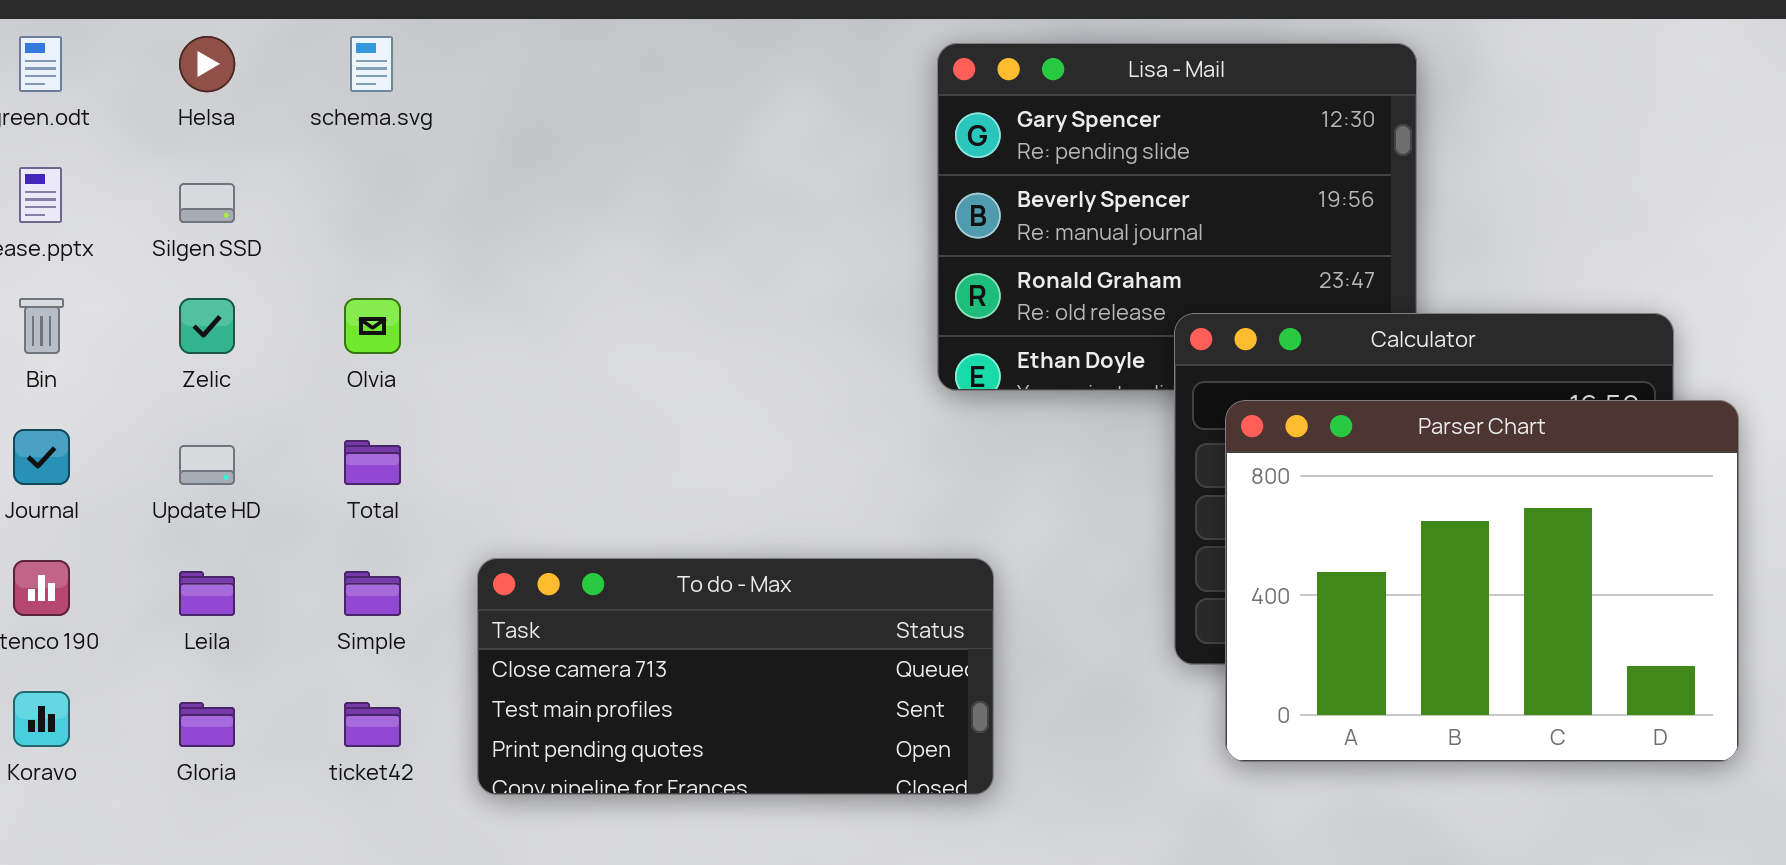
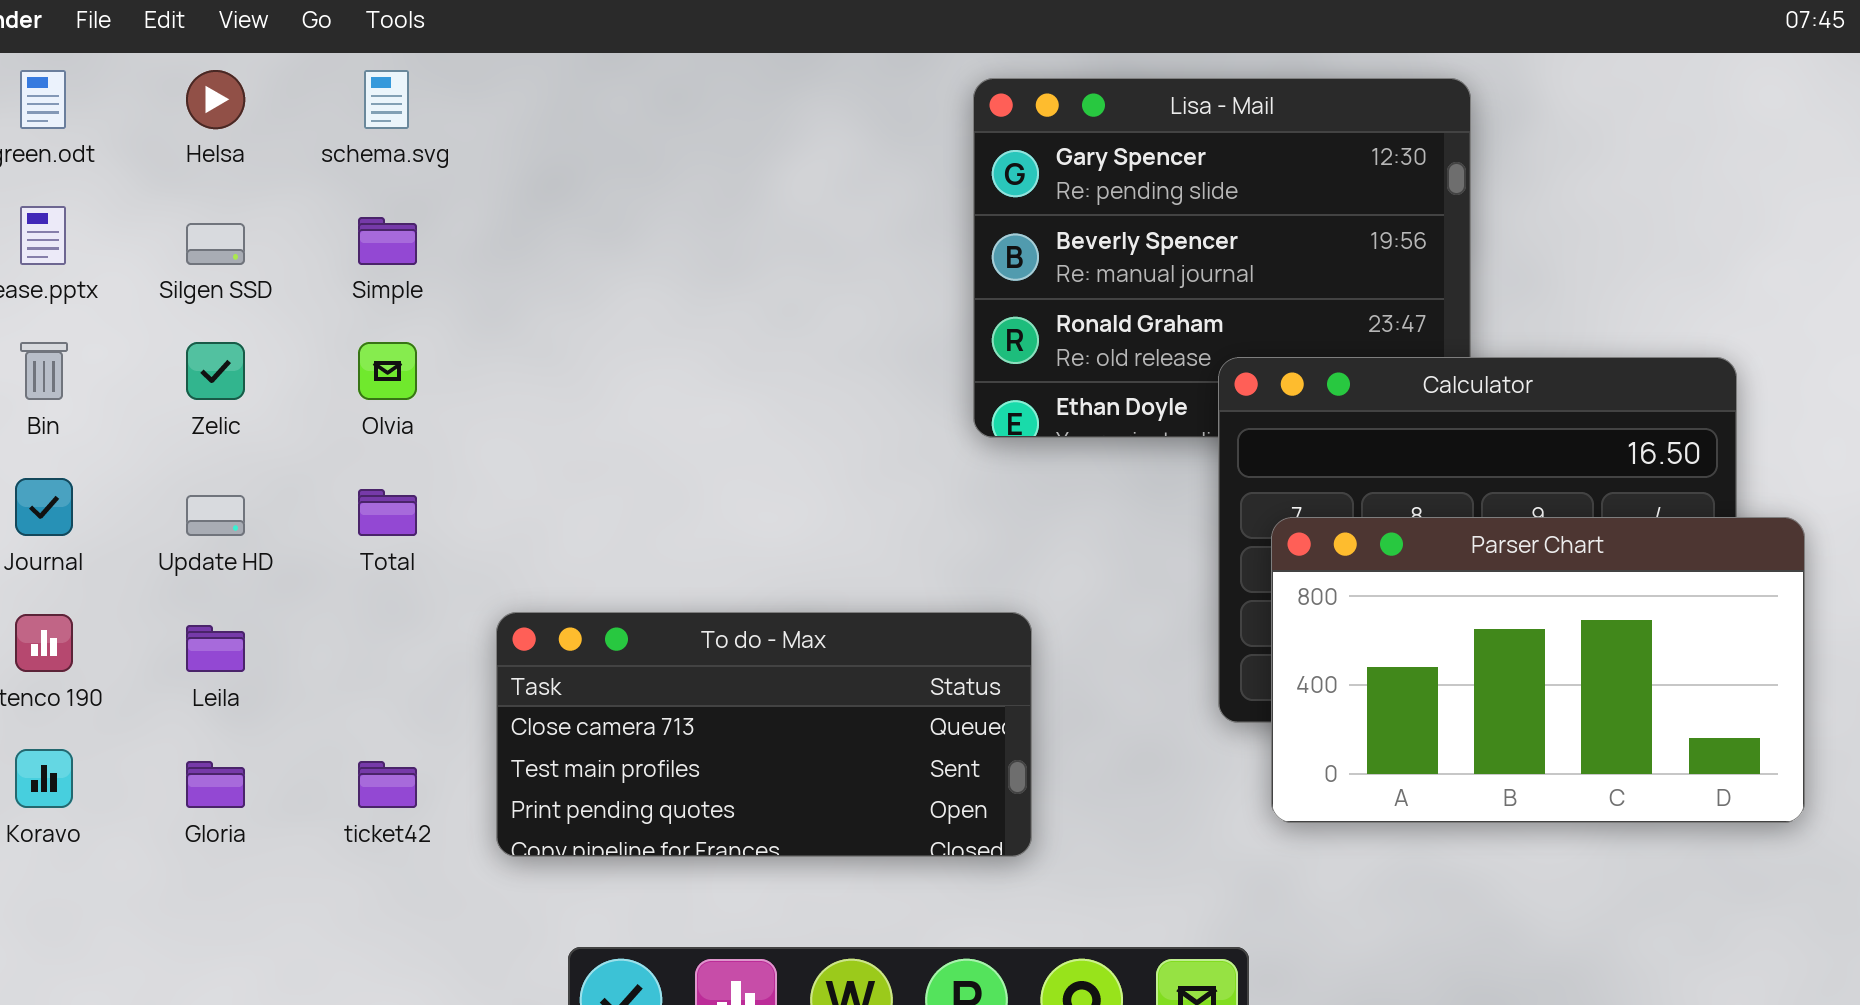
Parser Chart: [1225,400,1739,762] -> [1271,517,1805,823], resized
Simple: [344,571,401,616] -> [358,217,417,265], moved

